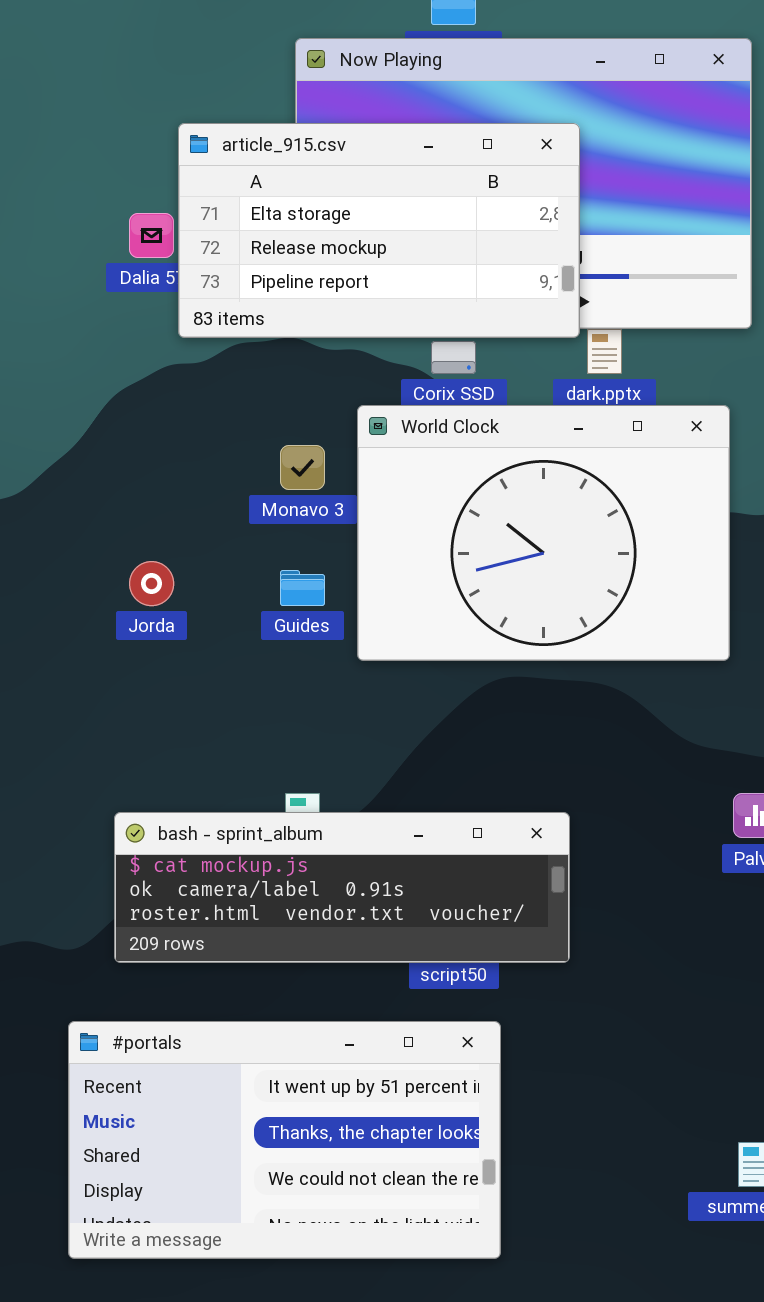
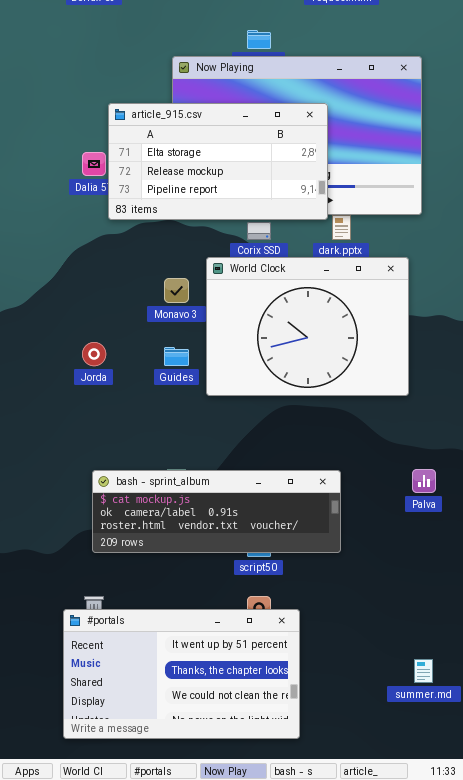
bash - sprint_album: [114,812,570,963] -> [92,470,341,553], moved
#portals: [68,1021,501,1259] -> [63,609,300,739], moved

